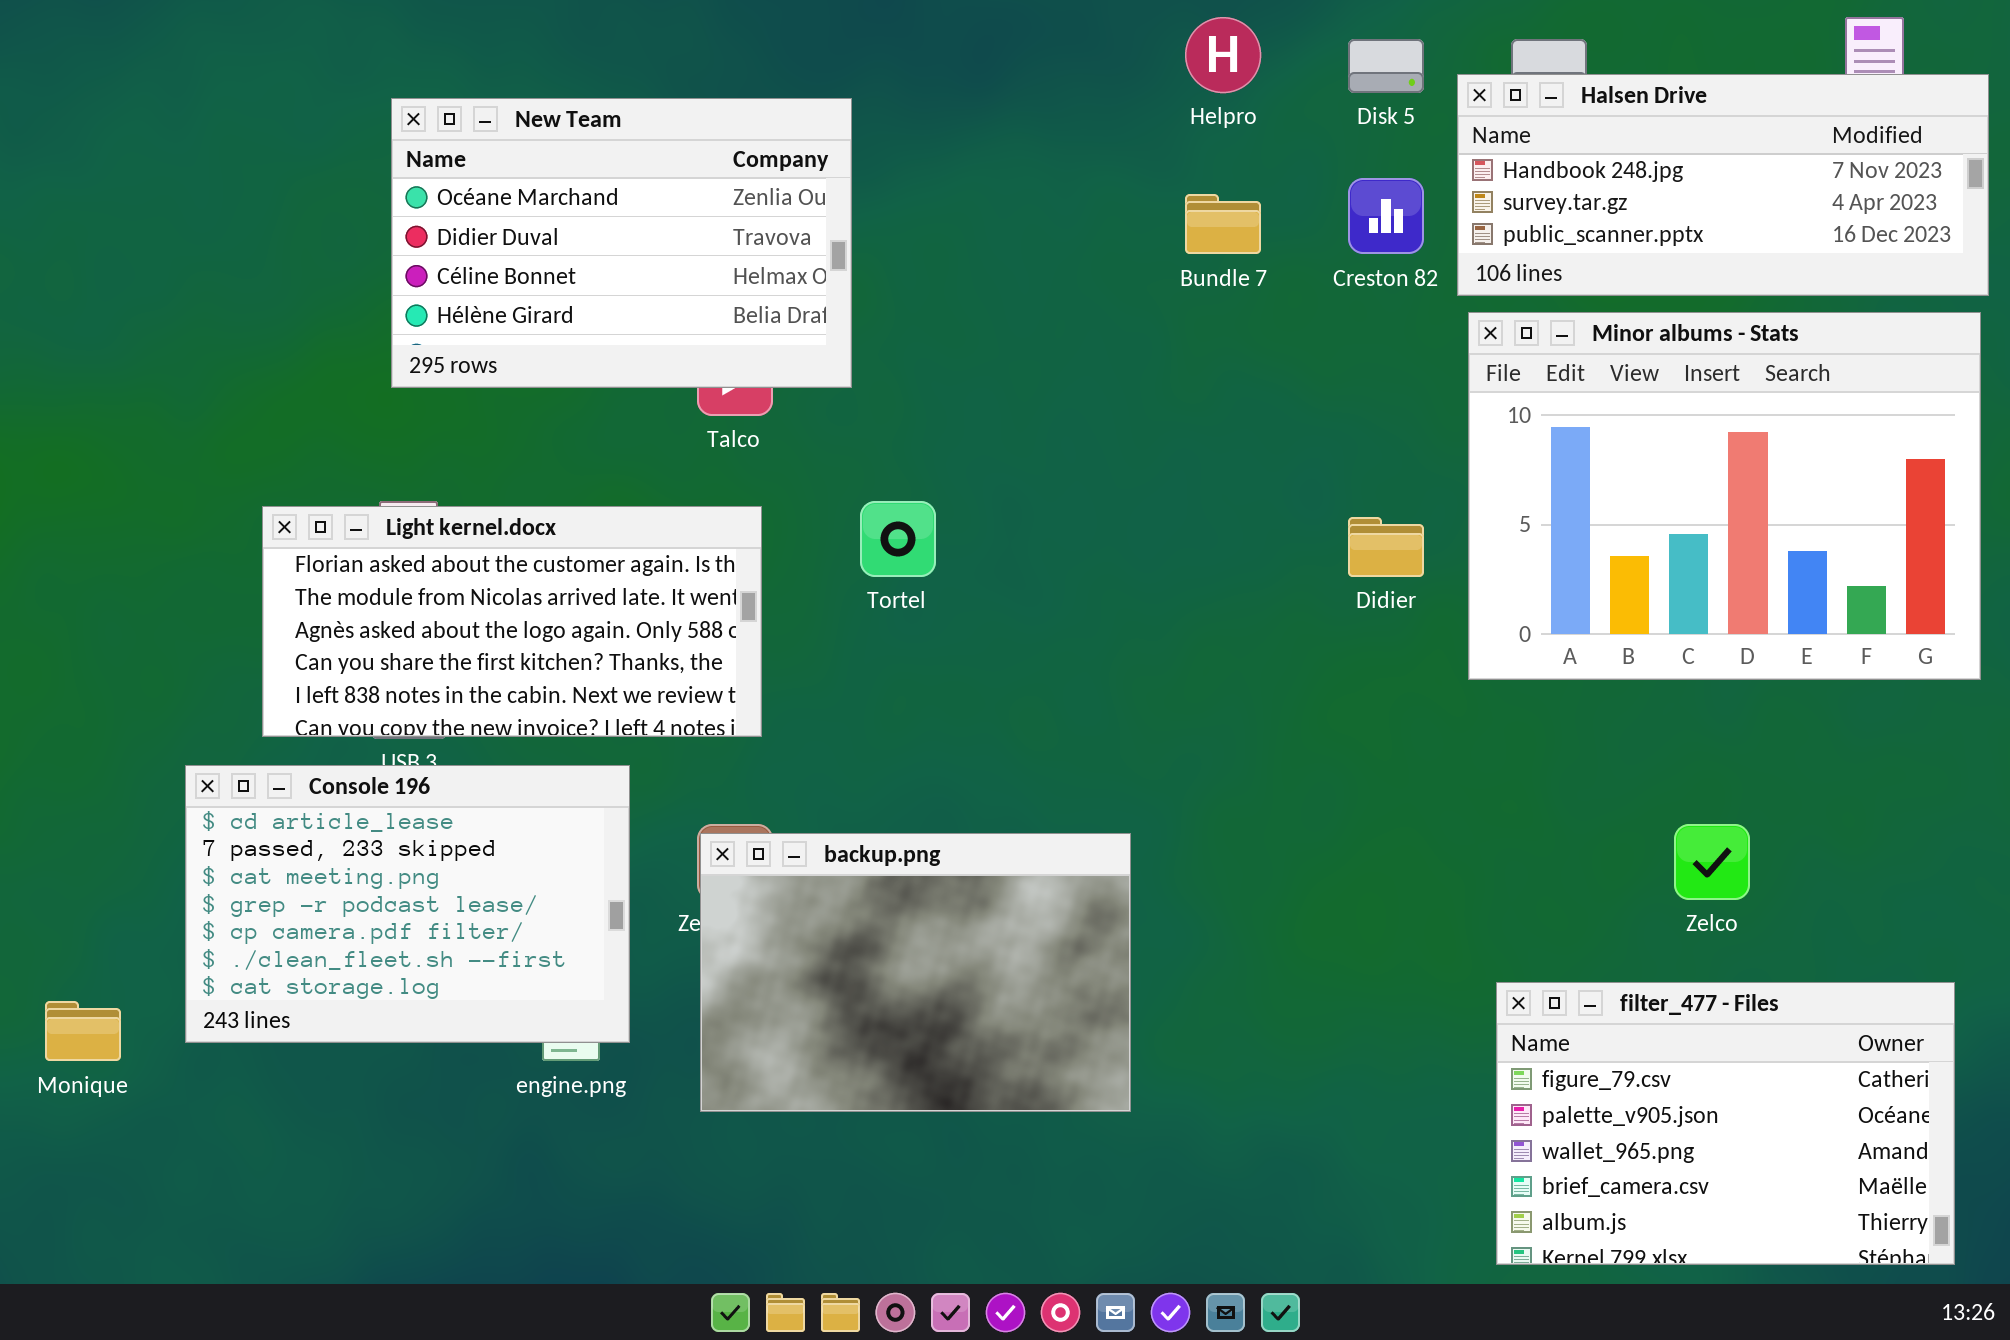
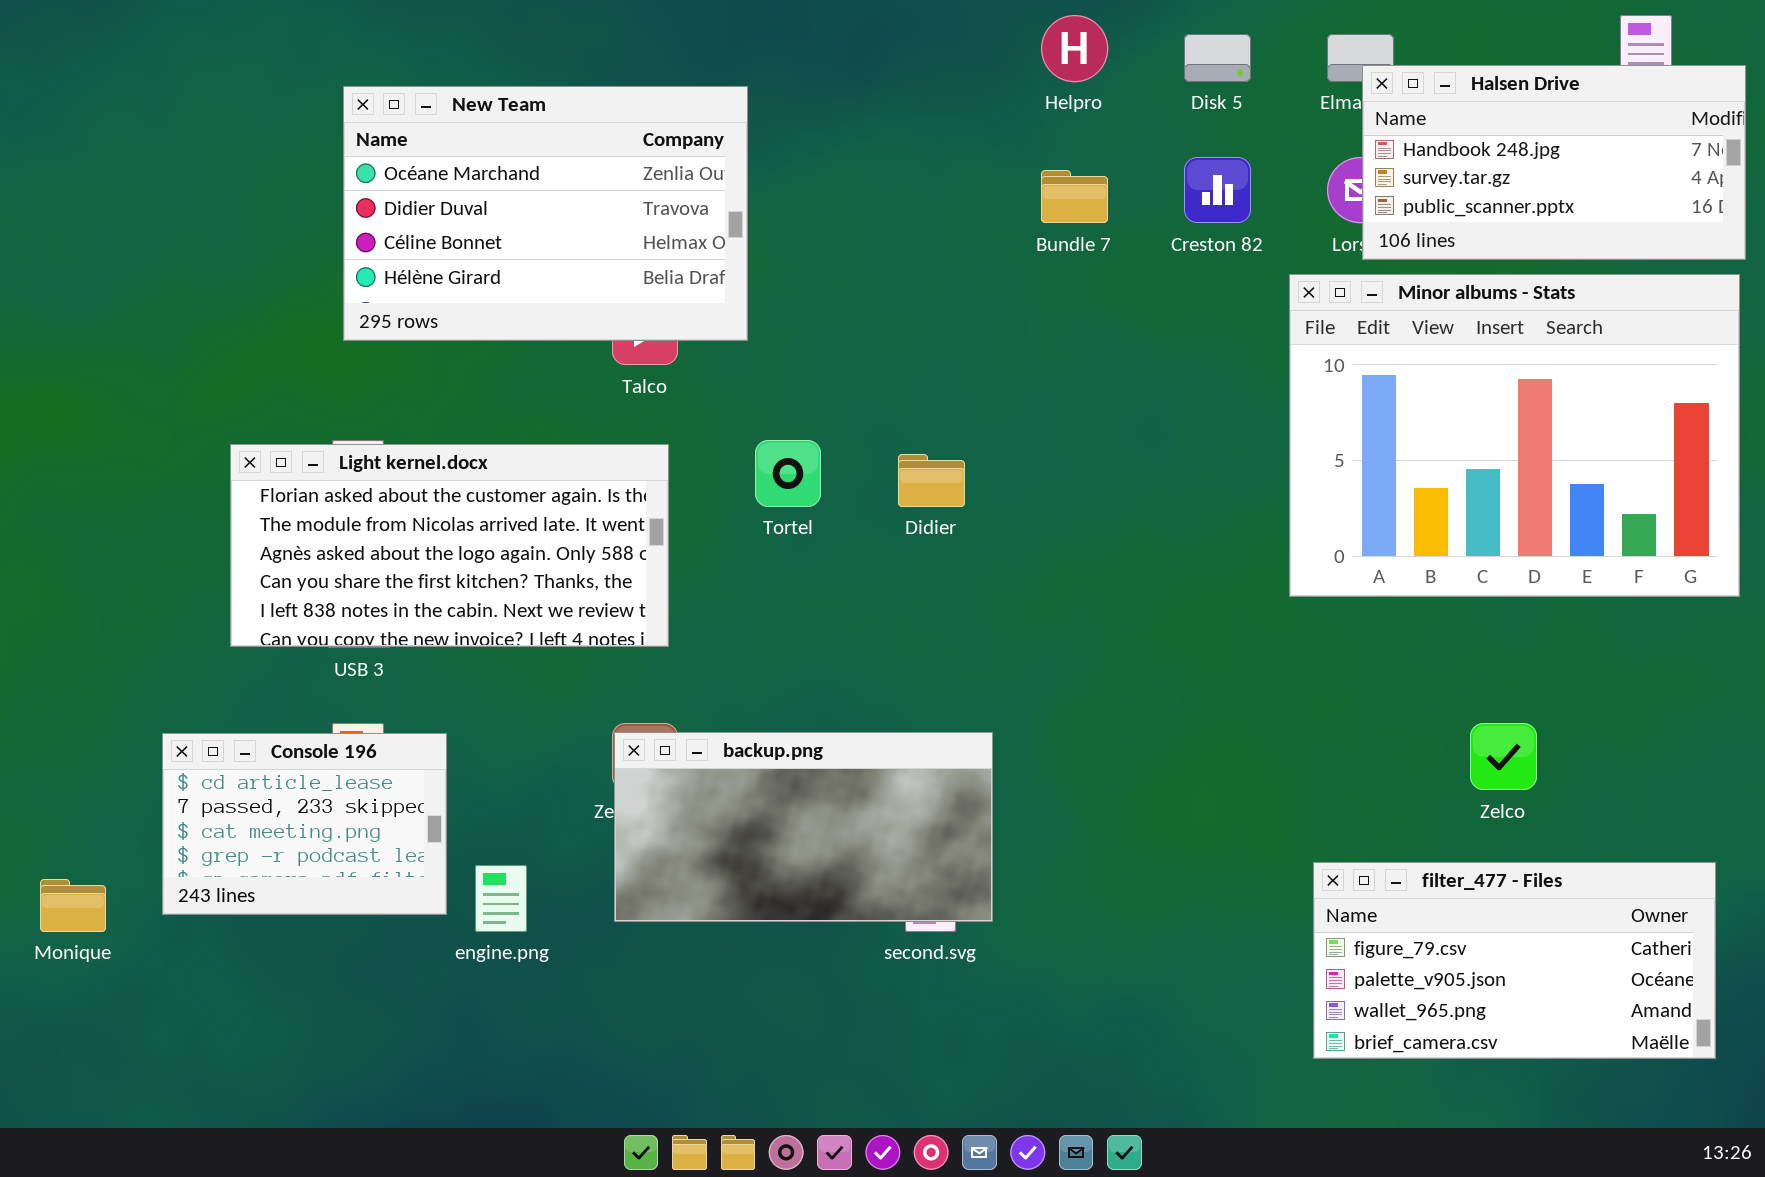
Halsen Drive: [1457,74,1989,296] -> [1362,65,1746,260], resized
Didier: [1348,517,1424,577] -> [898,454,965,507], moved
Console 196: [185,765,630,1043] -> [162,733,447,915], resized
backup.png: [700,833,1131,1112] -> [614,732,993,922], resized
filter_477 - Files: [1496,982,1955,1265] -> [1313,862,1716,1059], resized

